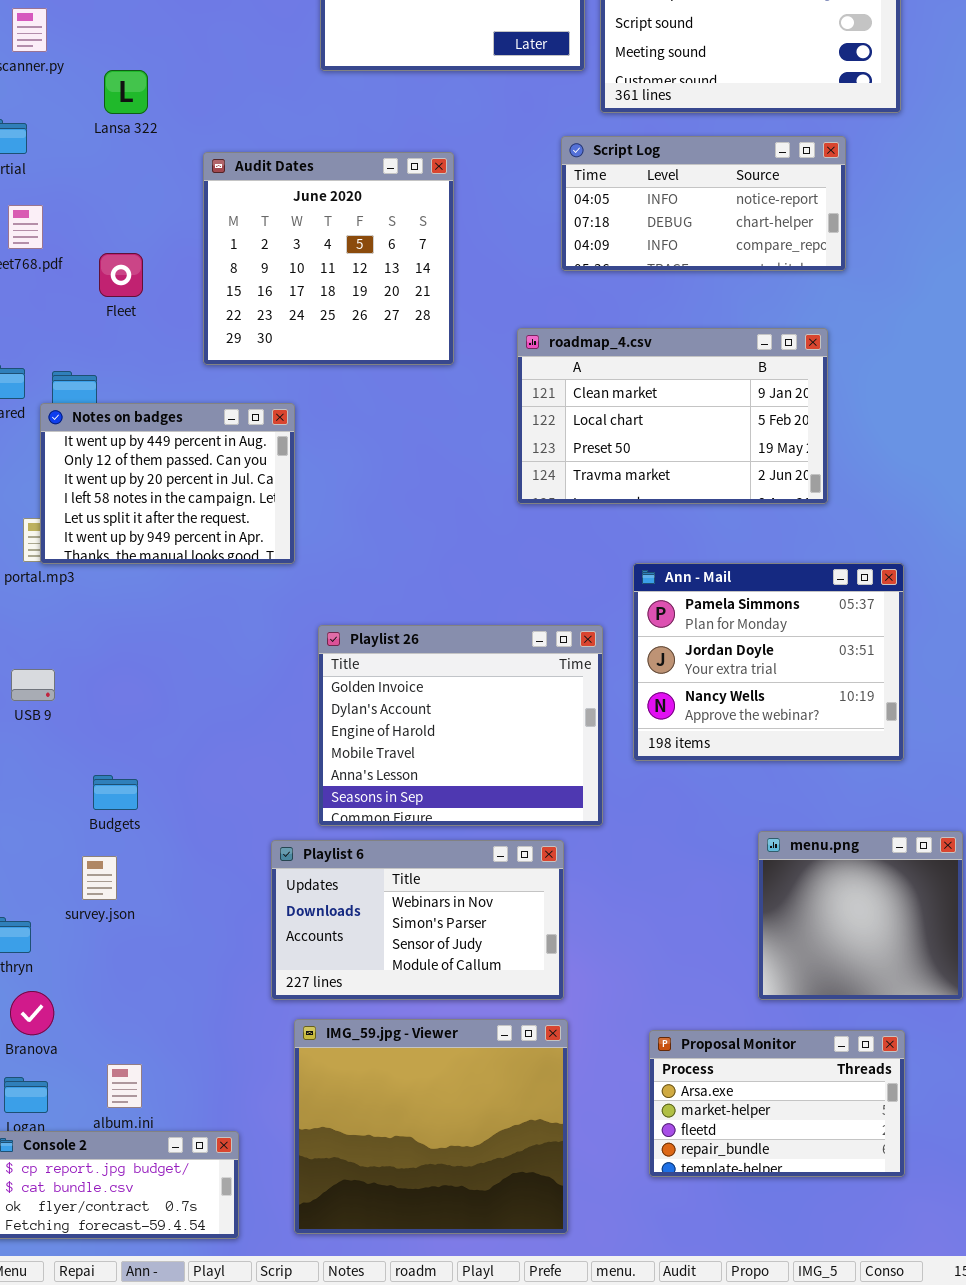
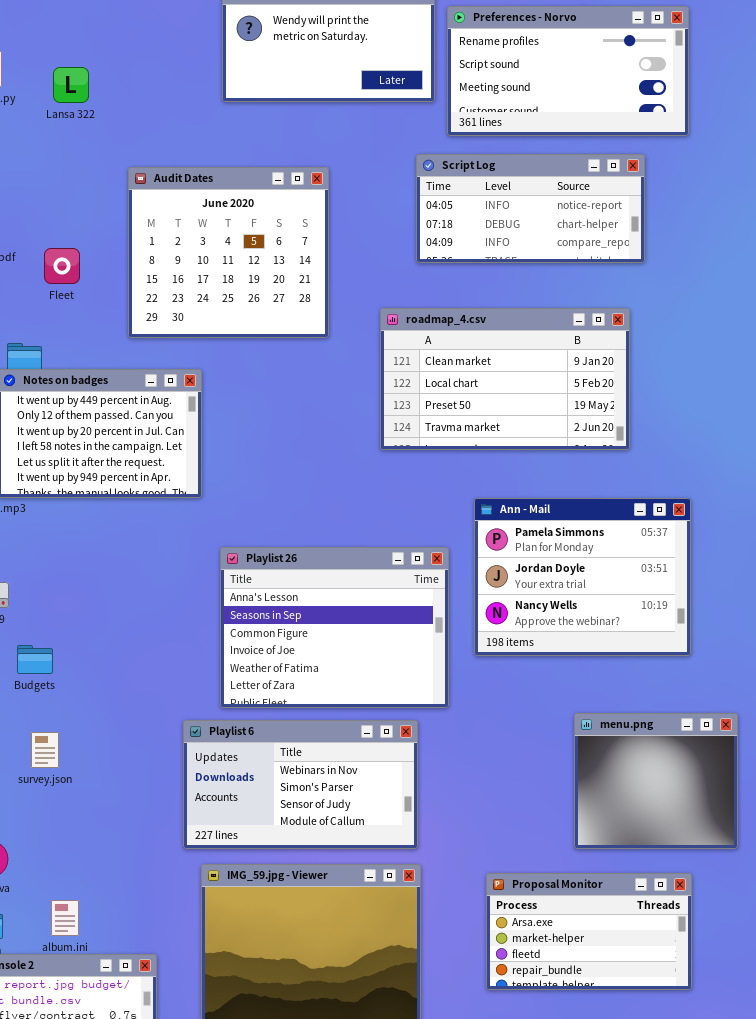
Lansa 322: [104,70,148,114] -> [53,67,89,103], moved
Playlist 26: [318,625,603,826] -> [220,547,449,708], scrolled down 4 rows
Budgets: [93,775,138,810] -> [17,645,53,674], moved

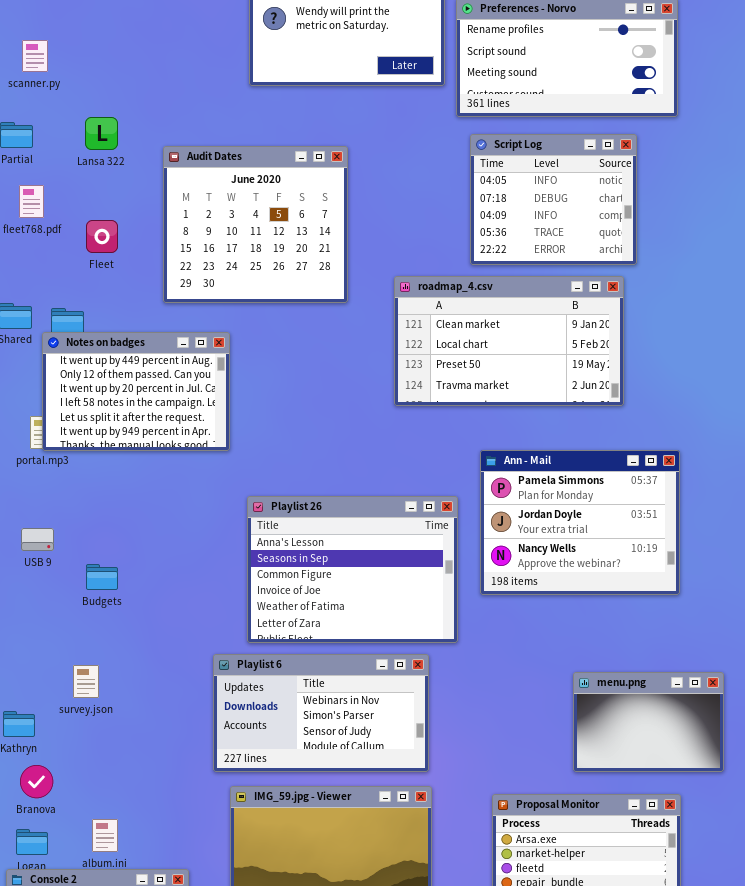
Lansa 322: [53,67,89,103] -> [85,117,118,150], moved
Script Log: [416,154,645,263] -> [470,134,637,265], resized
Budgets: [17,645,53,674] -> [86,564,118,590], moved
menu.png: [574,713,738,849] -> [573,672,724,772], resized

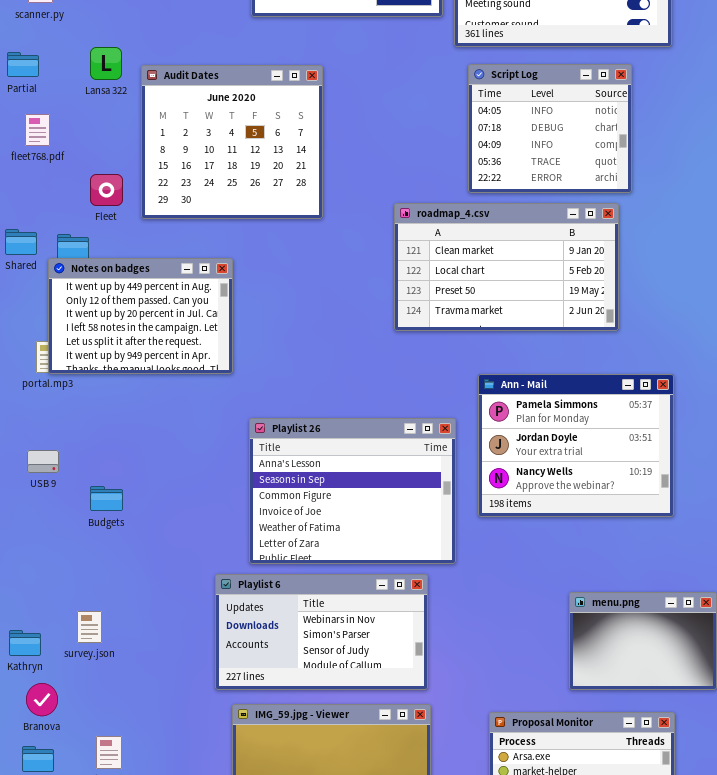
Audit Dates: [163,146,348,303] -> [141,65,323,219], moved
Fleet: [86,220,118,253] -> [90,174,123,206], moved
survey.json: [73,665,99,698] -> [77,611,102,643], moved

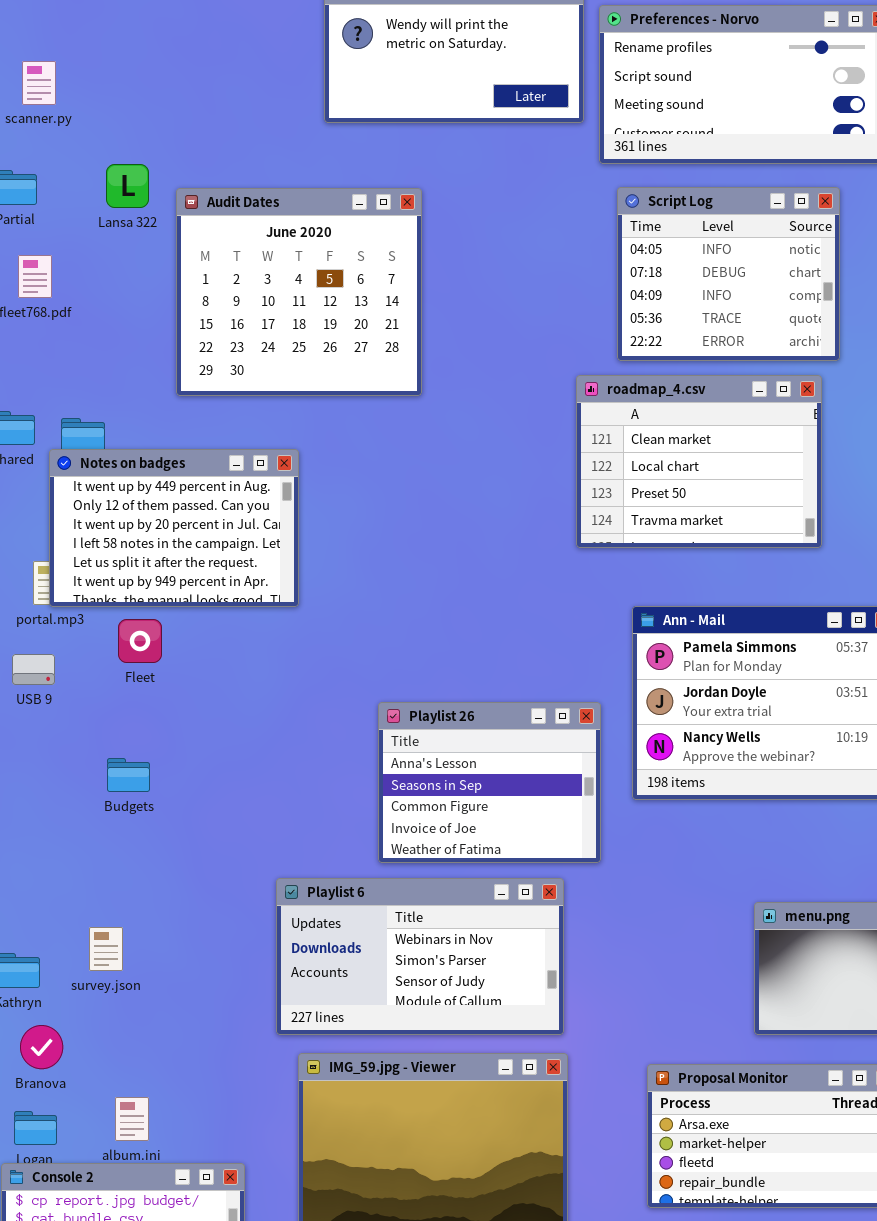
Fleet: [90,174,123,206] -> [118,619,162,663], moved
roadmap_4.csv: [394,203,619,331] -> [576,375,822,548], resized
Playlist 26: [249,418,456,564] -> [378,702,601,863], resized
USB 9: [27,450,59,473] -> [12,654,55,685], moved

